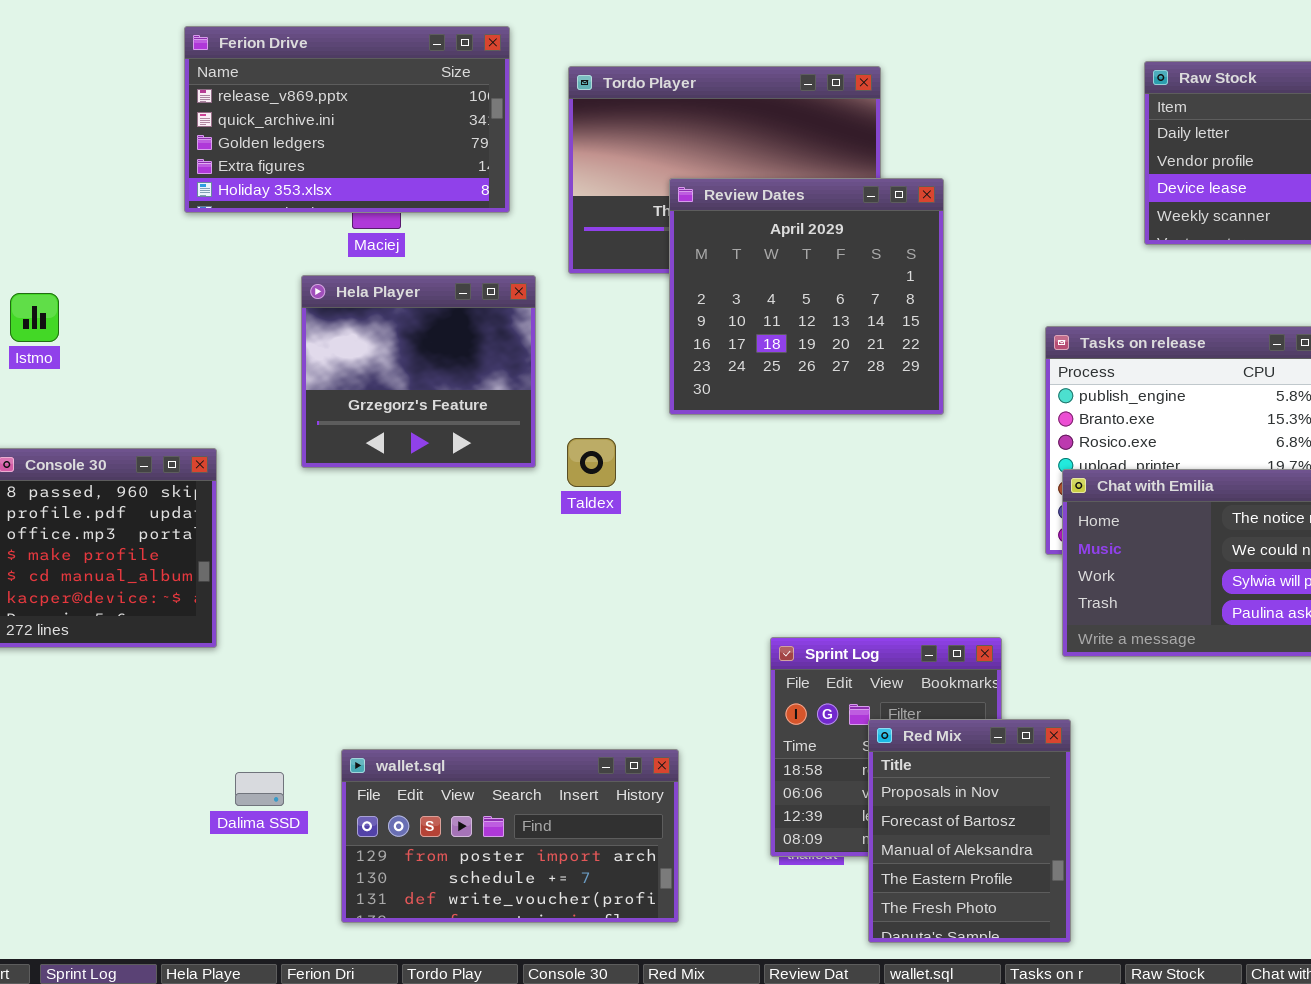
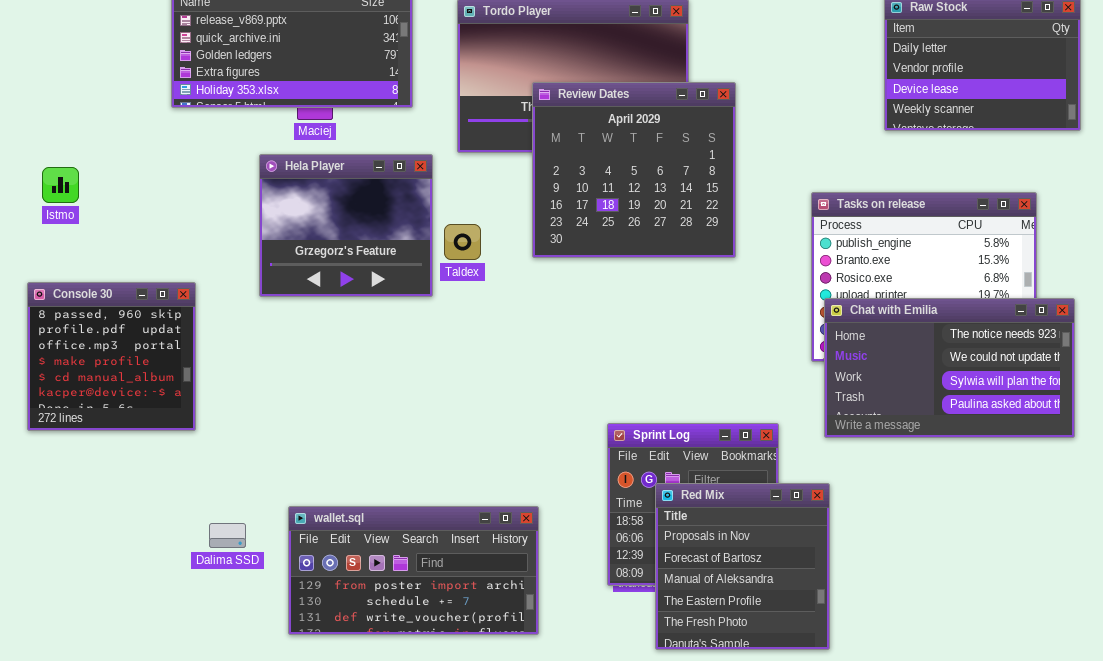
Taldex: [567,438,616,487] -> [444,224,481,260], moved
Red Mix: [868,719,1071,943] -> [655,483,830,650], resized

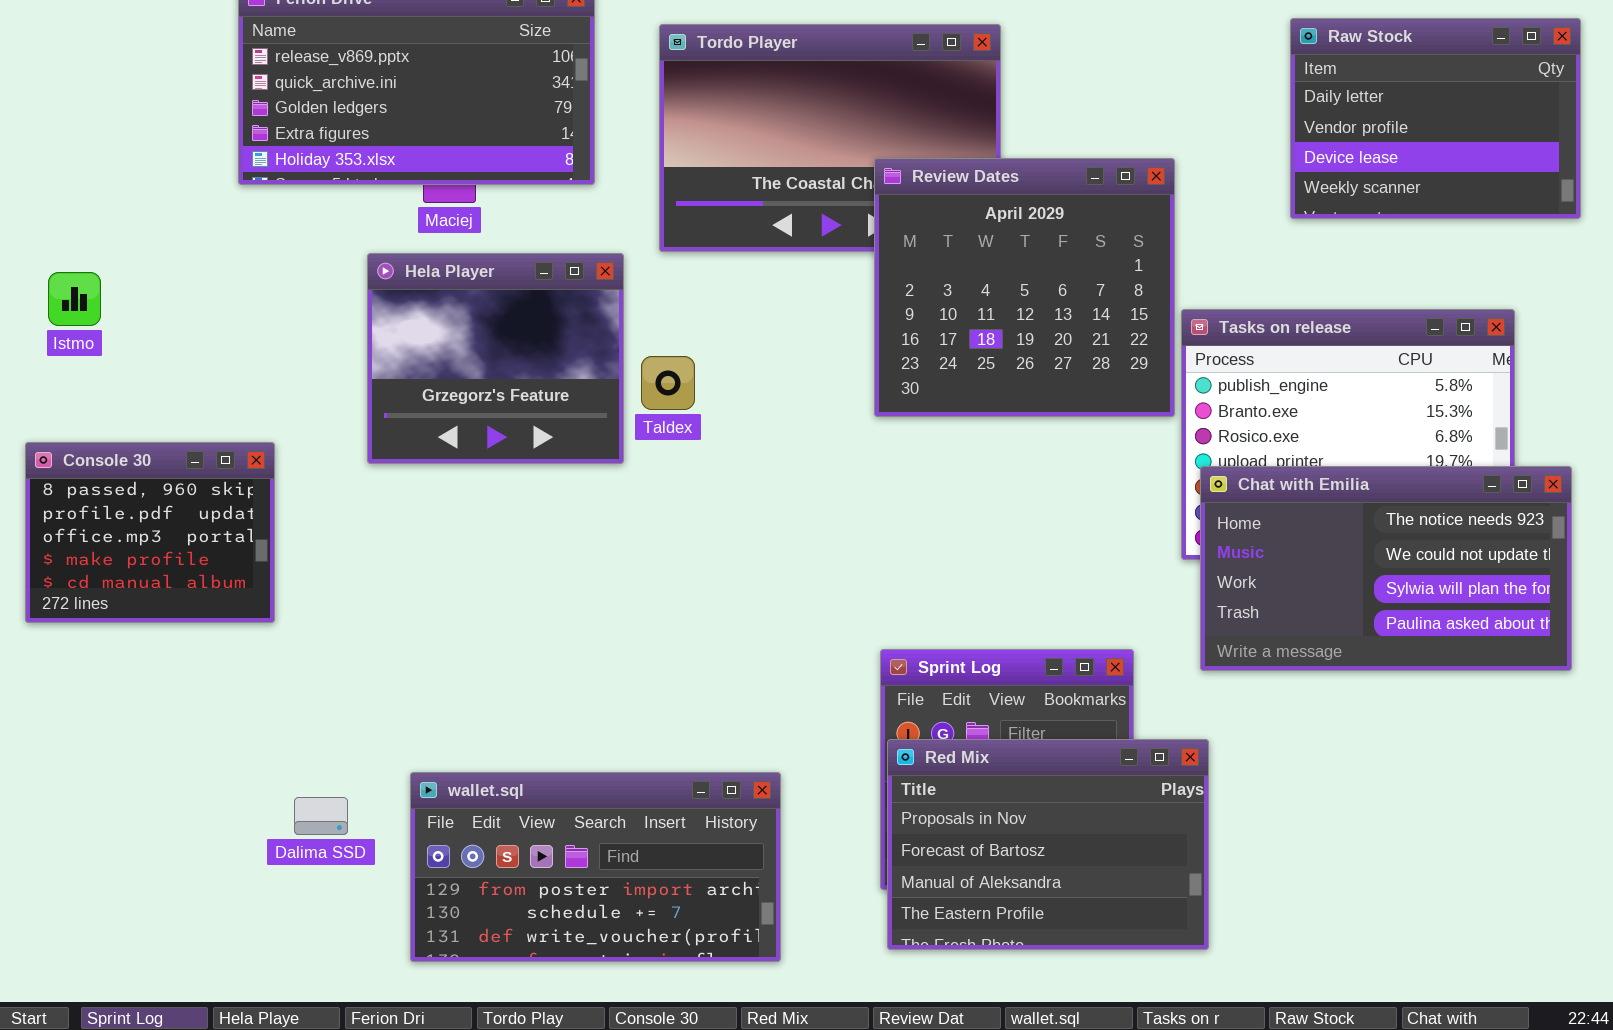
Review Dates: [532,82,736,258] -> [874,158,1175,417], moved
Console 30: [27,282,196,431] -> [25,442,275,623], resized
Red Mix: [655,483,830,650] -> [887,739,1209,950], resized

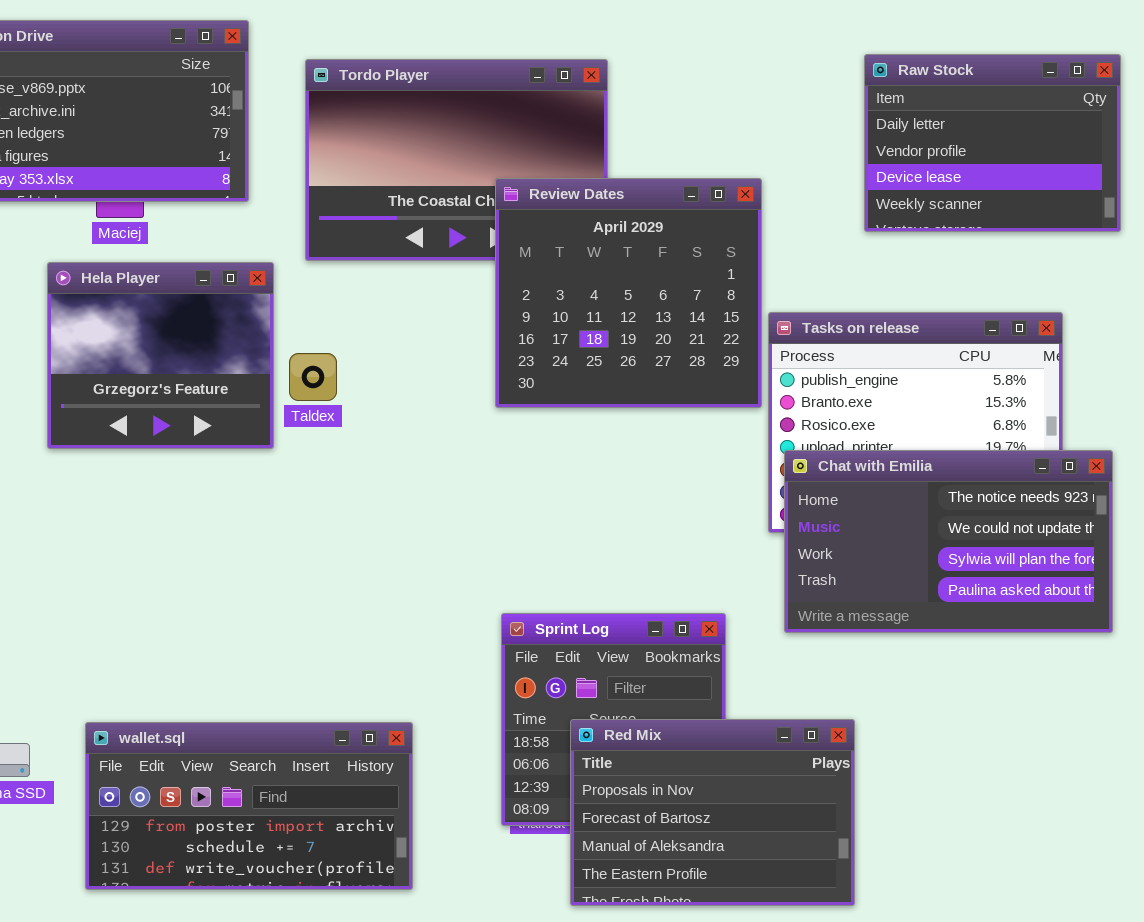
Red Mix: [887,739,1209,950] -> [570,719,855,906], moved

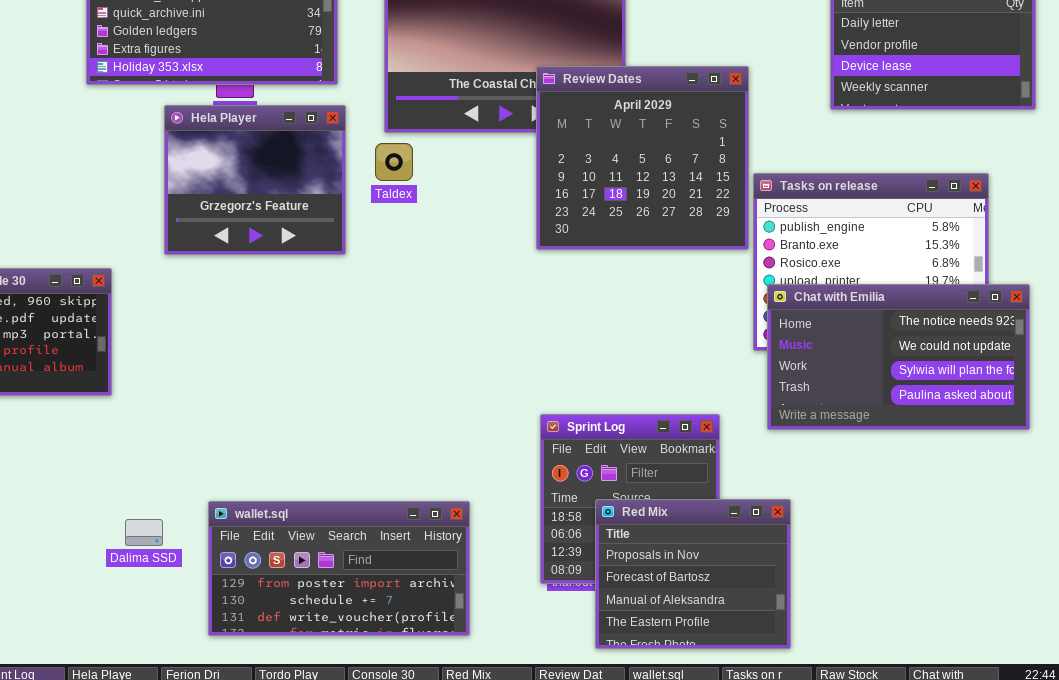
Hela Player: [47,262,274,449] -> [164,105,346,255], moved
Taldex: [289,353,337,401] -> [375,143,413,181], moved
Red Mix: [570,719,855,906] -> [595,499,791,649], resized

